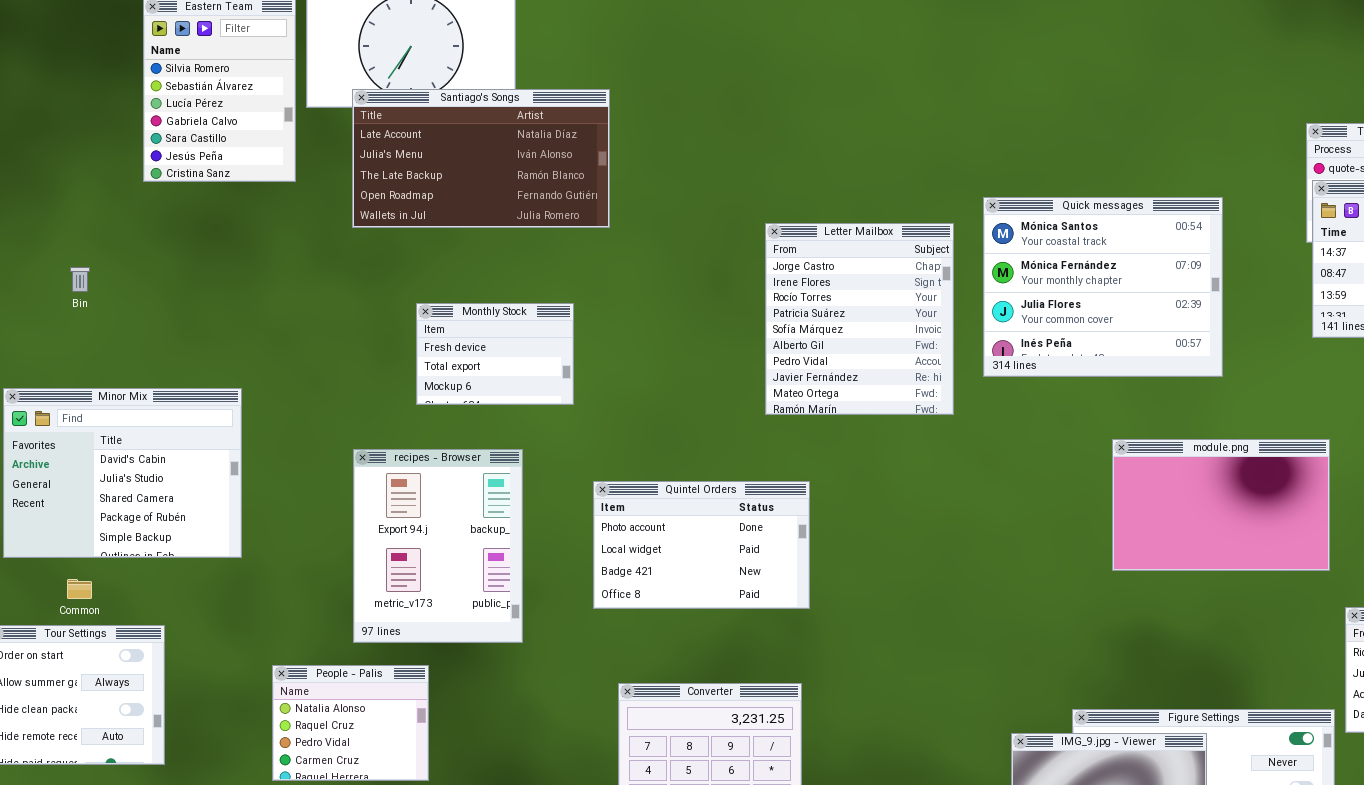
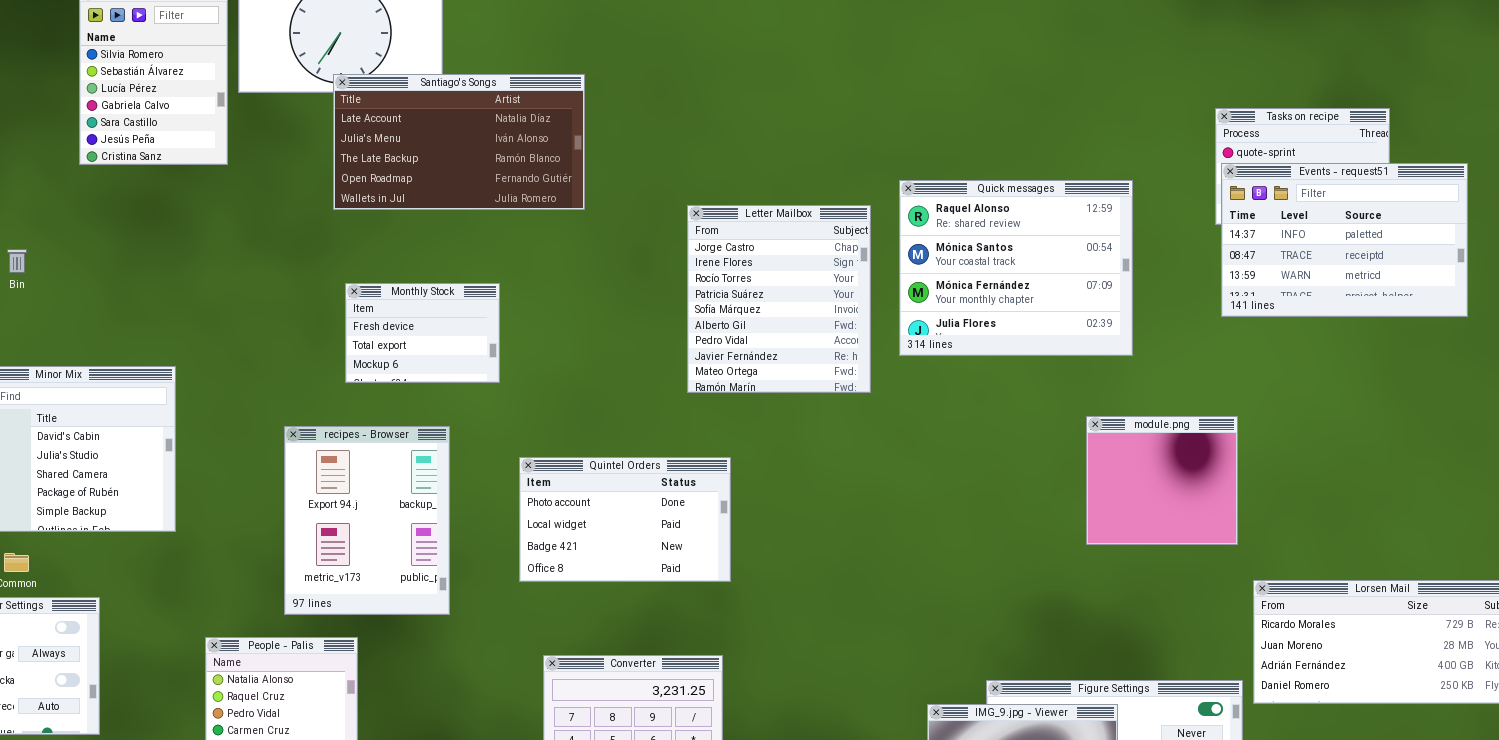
Santiago's Songs: [352,89,610,228] -> [333,74,585,210], moved
Quick messages: [983,197,1223,377] -> [899,180,1133,356], scrolled up 1 row
module.png: [1112,439,1330,571] -> [1086,416,1238,545], resized

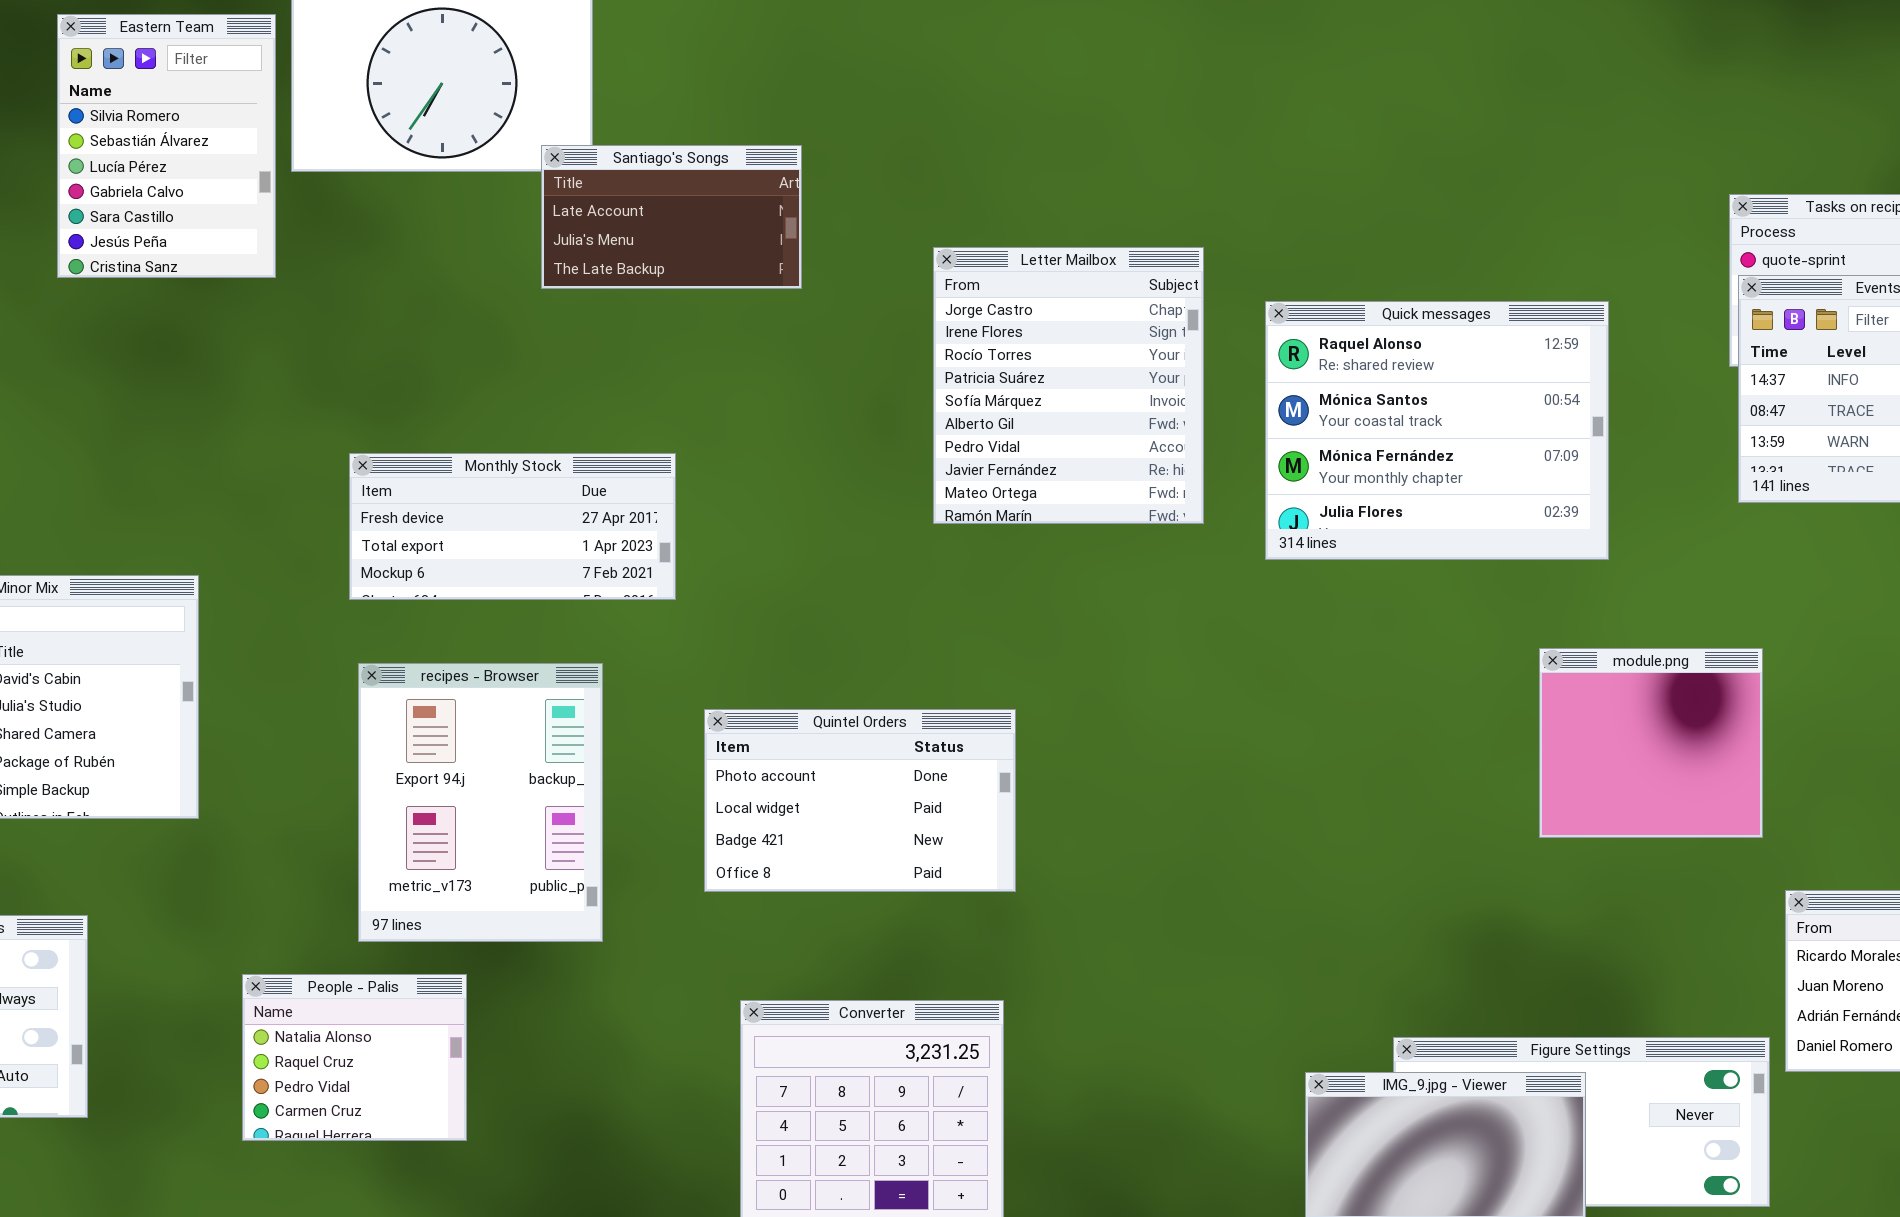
Santiago's Songs: [333,74,585,210] -> [541,145,802,289], resized
Letter Mailbox: [687,205,871,393] -> [933,247,1204,524], moved
Monthly Stock: [345,283,500,383] -> [349,453,676,600], resized

